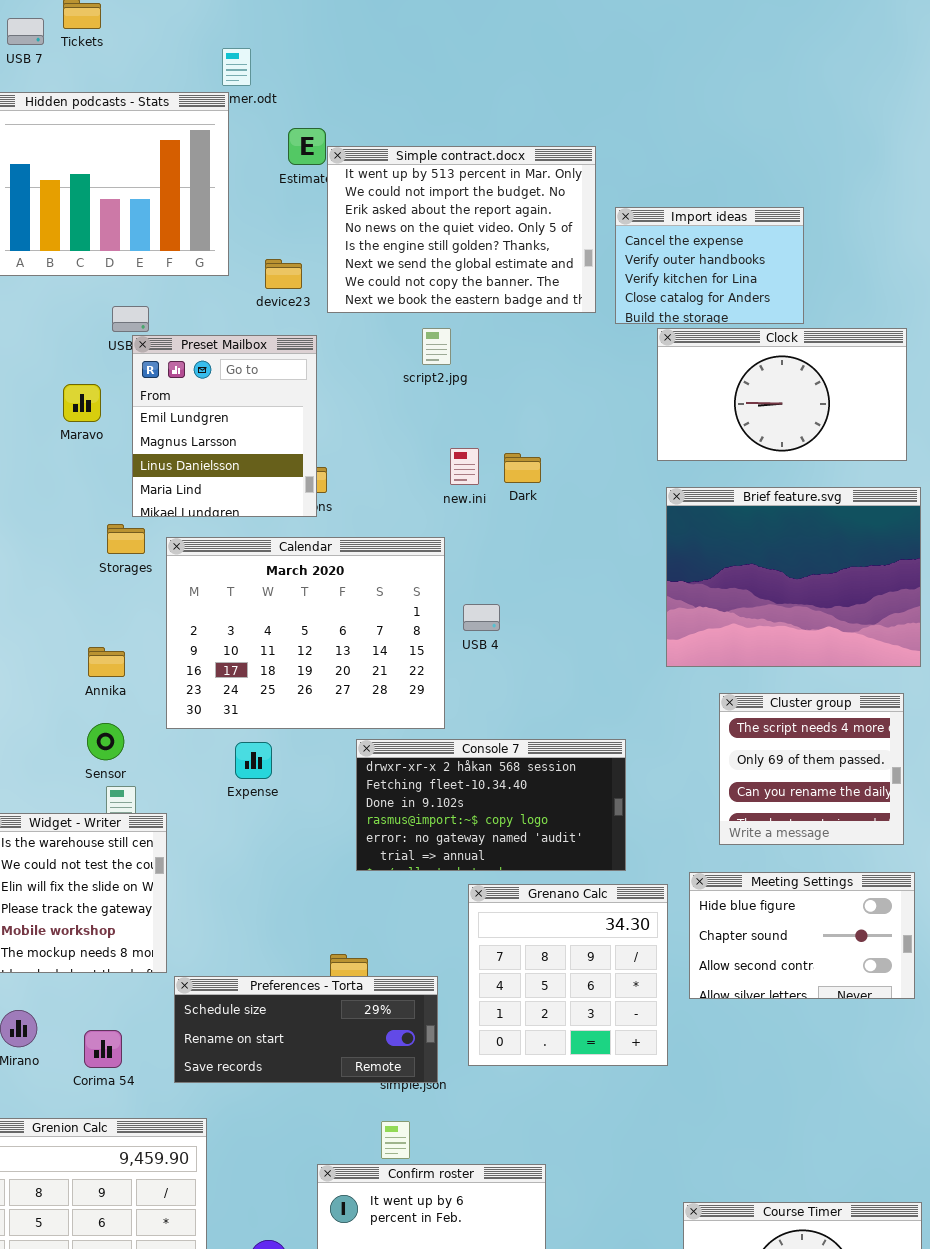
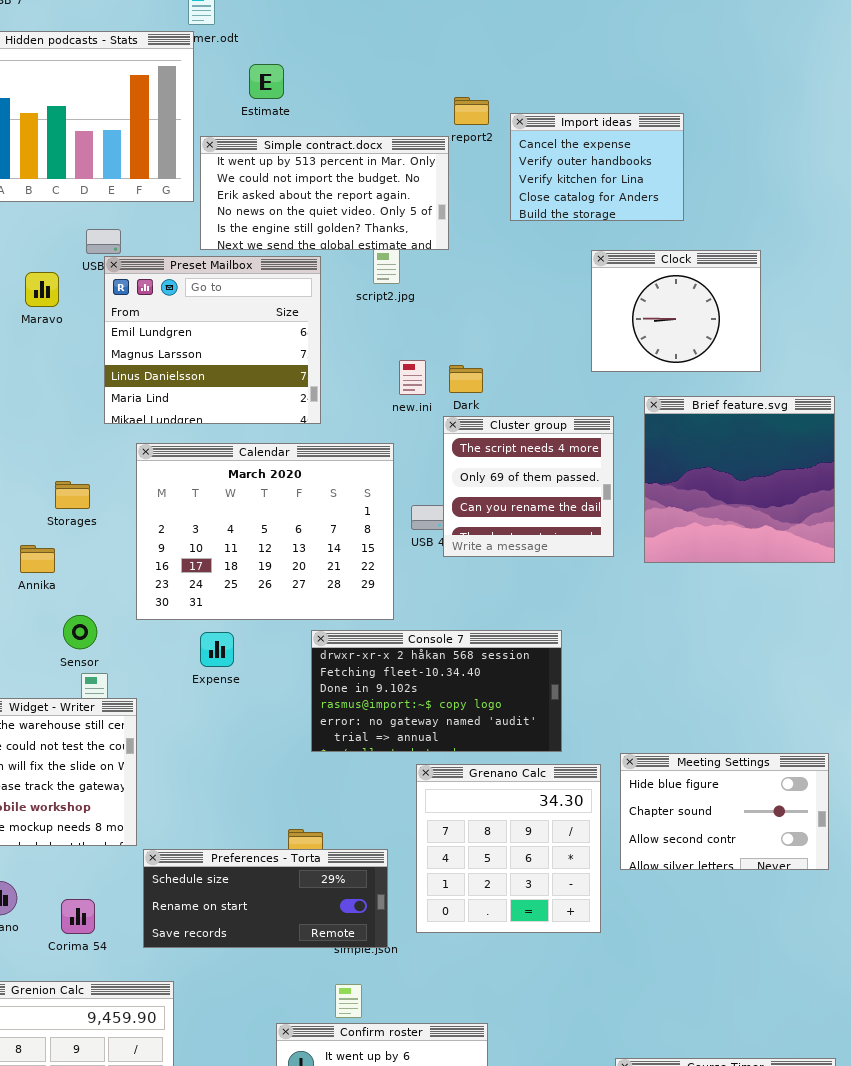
Simple contract.docx: [327,146,596,313] -> [200,136,449,250], moved, resized
Import ideas: [615,207,804,324] -> [510,113,684,221], moved
Clock: [657,328,907,461] -> [591,250,761,372], resized
Preset Mailbox: [132,335,317,517] -> [104,256,321,424], resized
Maravo: [63,384,101,422] -> [25,272,59,307], moved
Brief feature.svg: [666,487,921,667] -> [644,396,835,563], resized
Storages: [107,524,145,554] -> [55,481,90,509], moved
Annika: [88,647,125,677] -> [20,545,55,573], moved
Cluster group: [719,693,904,845] -> [443,416,614,557], moved

